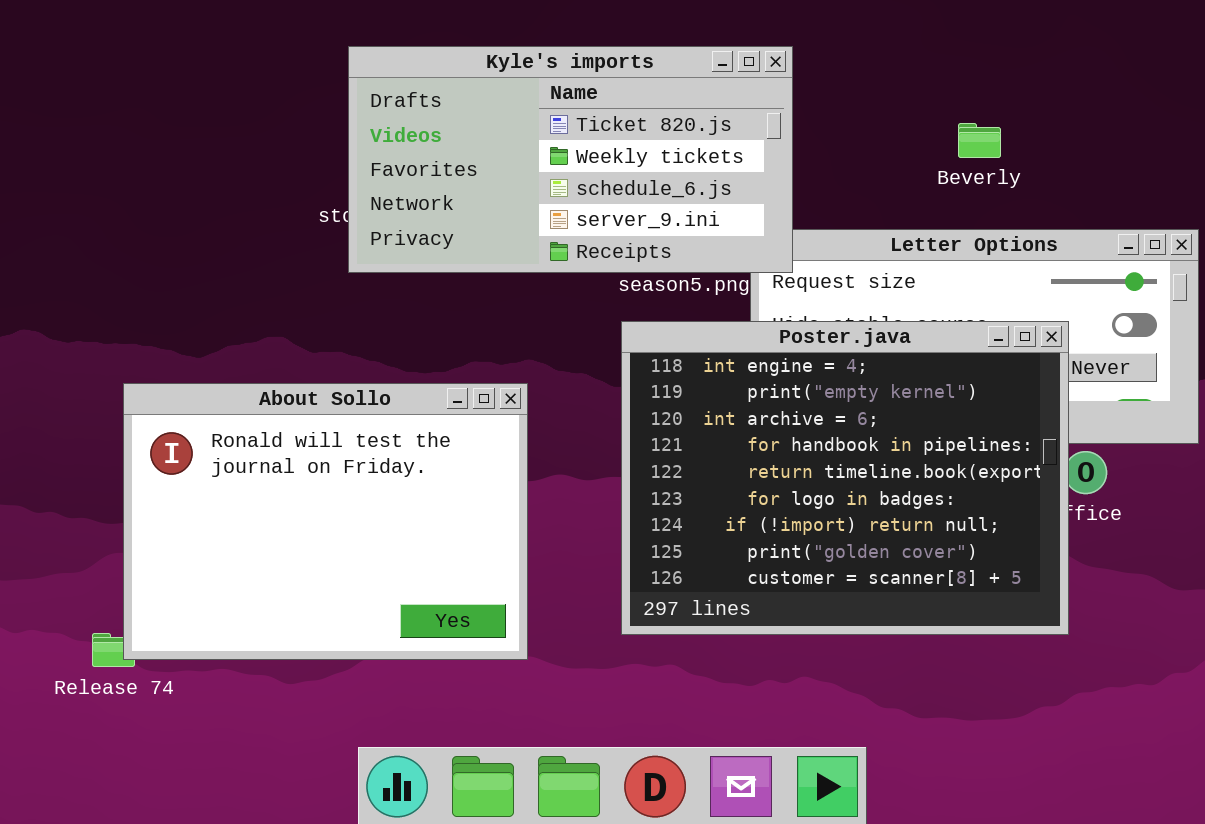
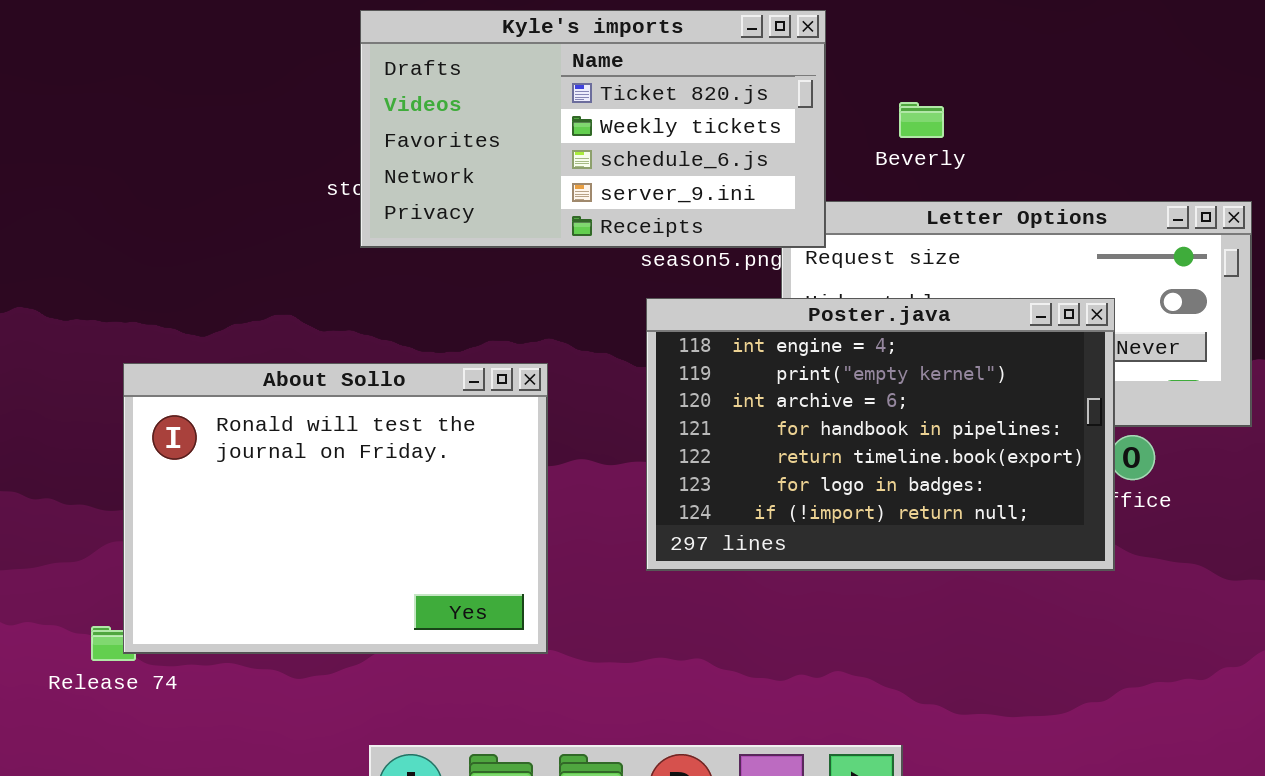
Beverly: [958,123,1001,158] -> [899,102,944,138], moved
Poster.java: [621,321,1069,635] -> [646,298,1115,571], resized

